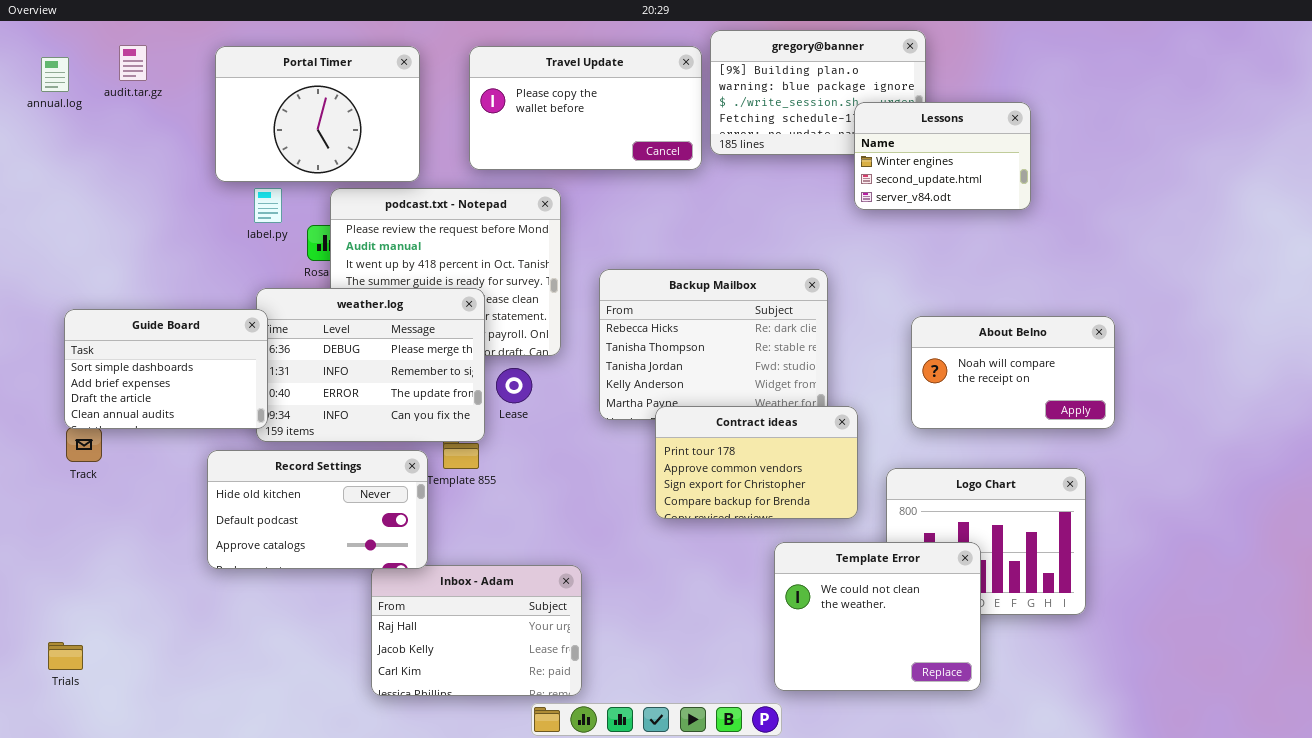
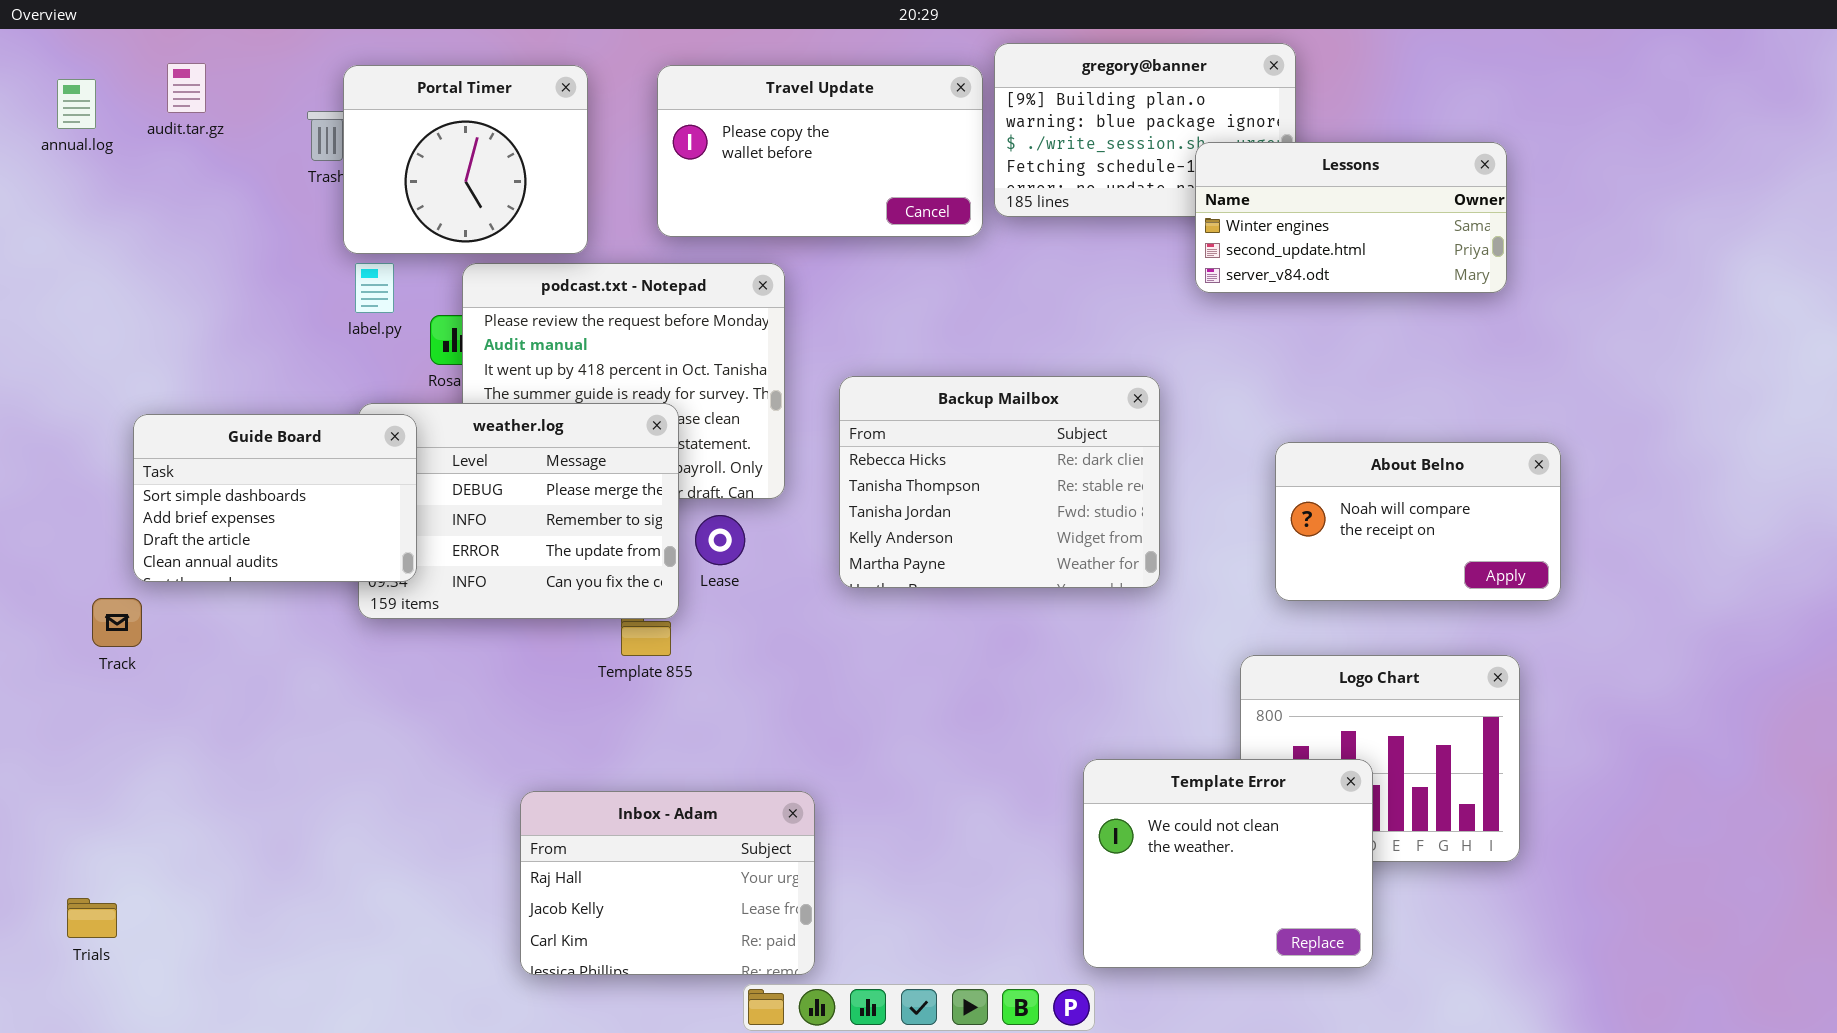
Portal Timer: [215,46,420,182] -> [343,65,588,254], resized
Lessons: [854,102,1031,210] -> [1195,142,1507,293], resized
Guide Board: [64,309,268,429] -> [133,414,417,582], moved
Contract ideas: [655,406,858,519] -> none, closed
Record Settings: [207,450,428,569] -> none, closed

